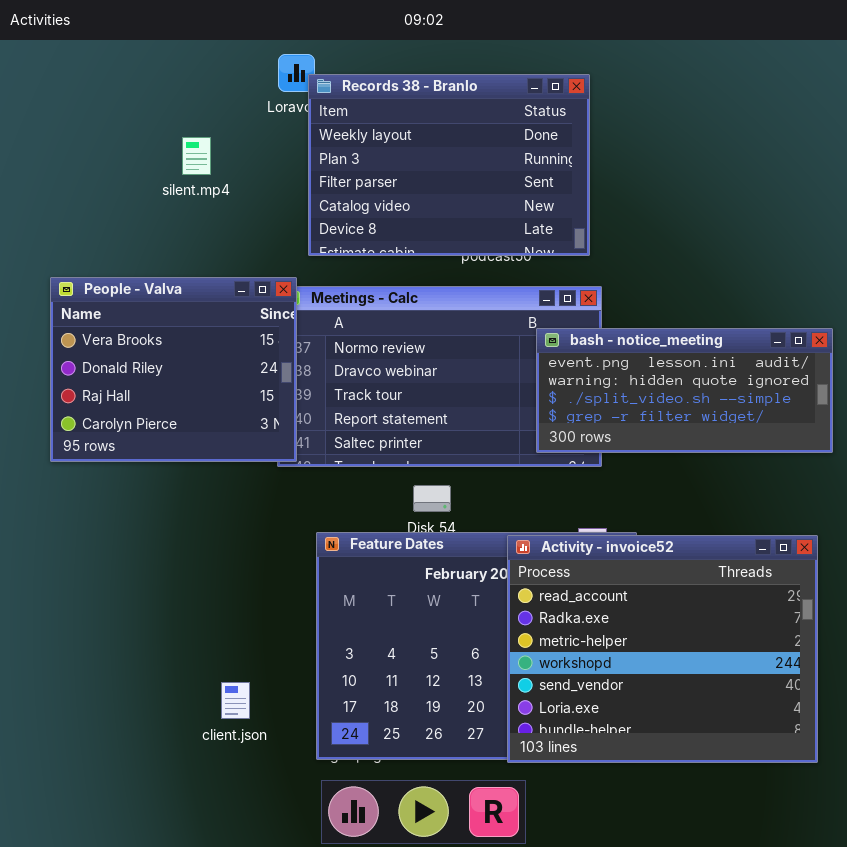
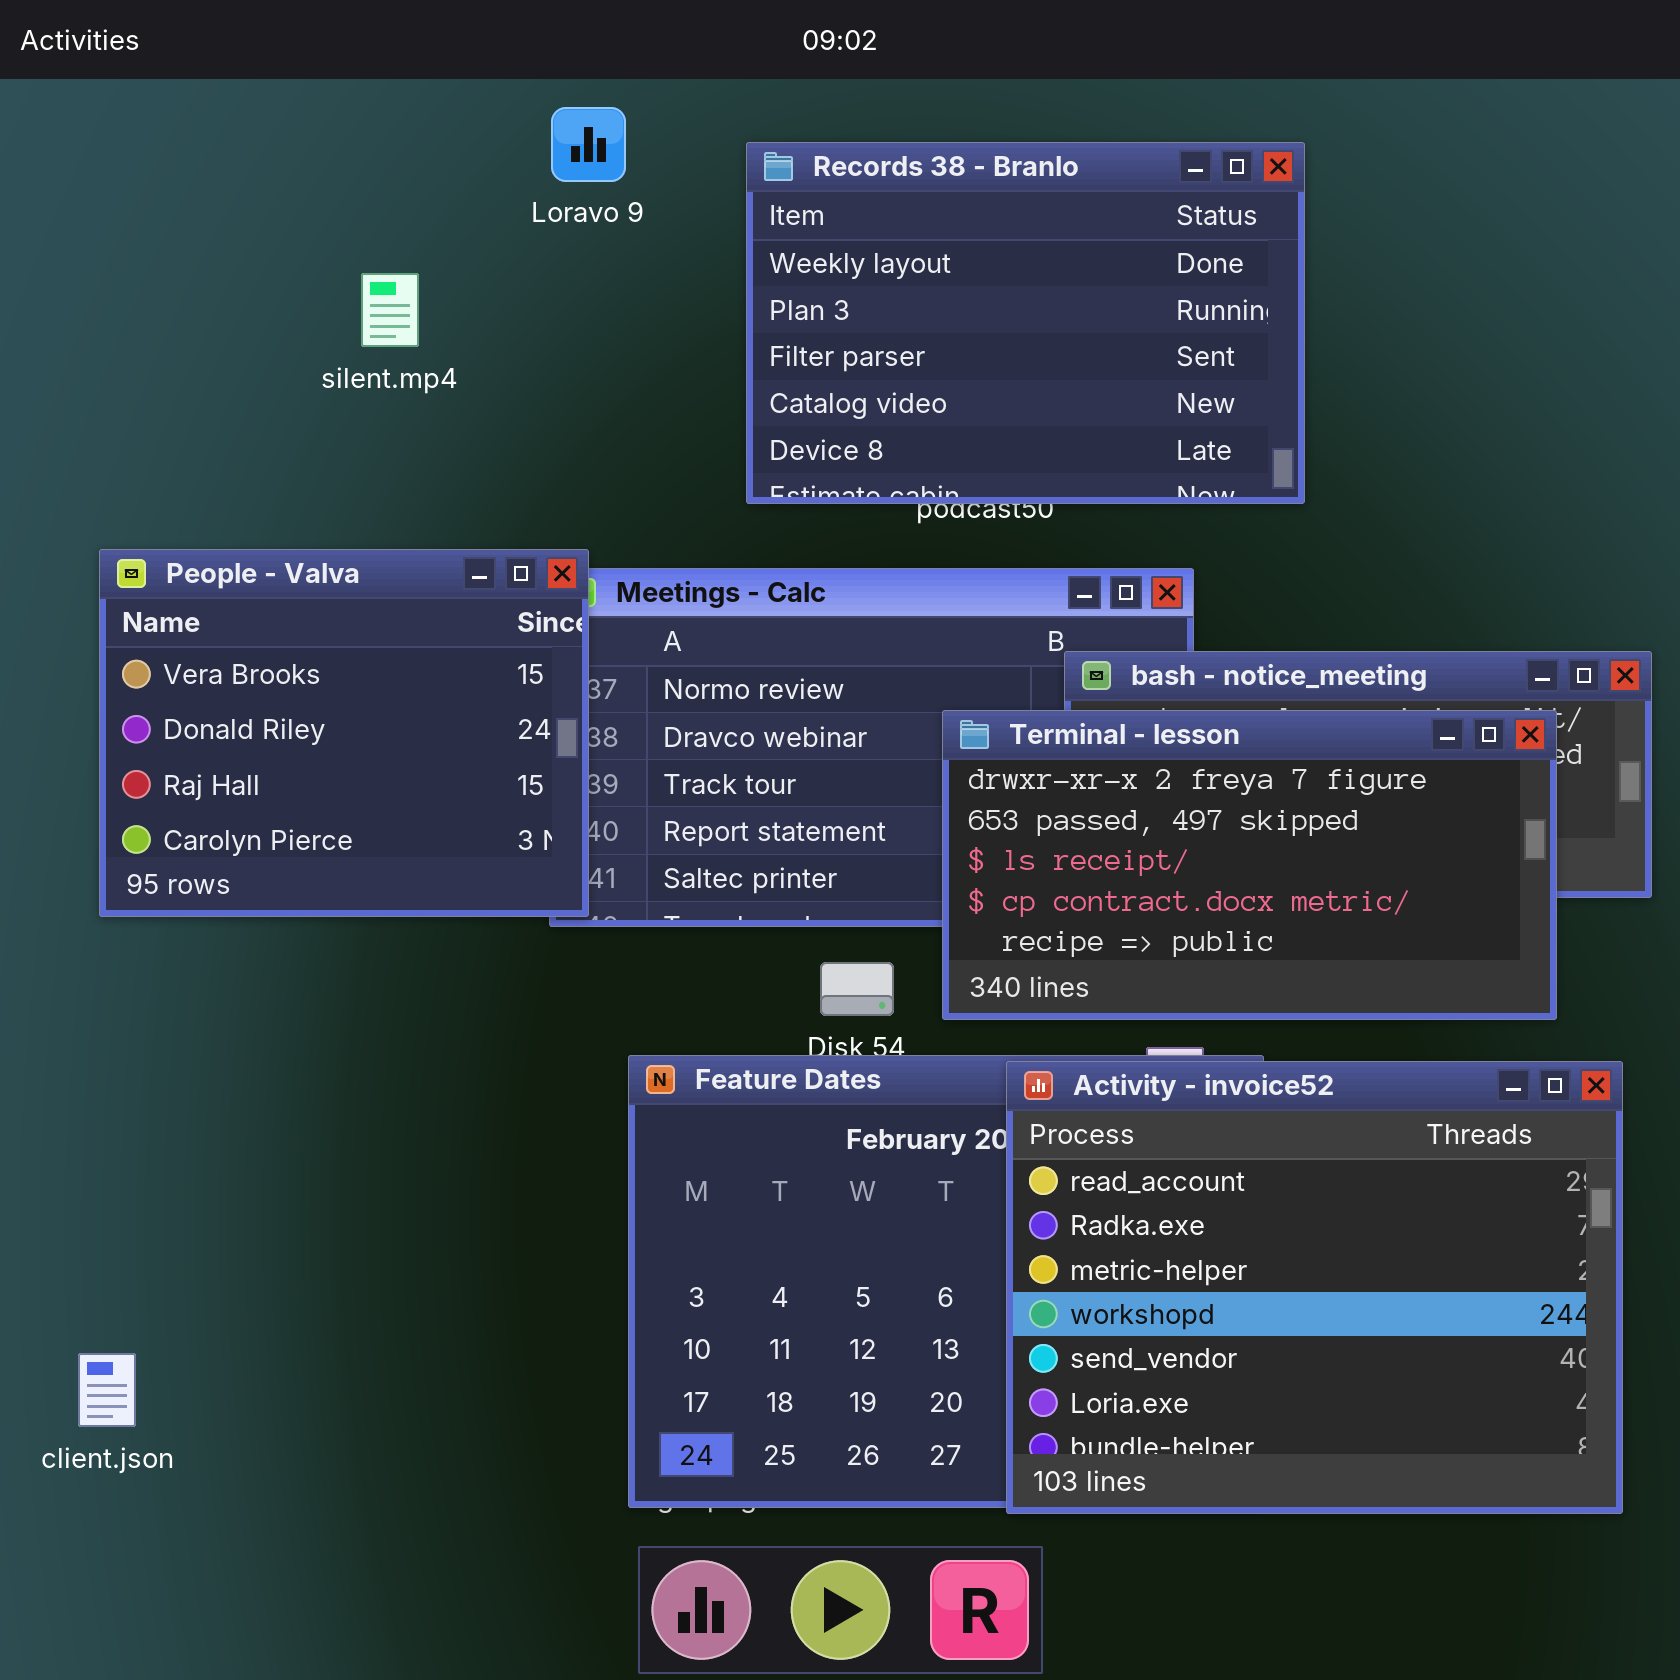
Records 38 - Branlo: [308,74,590,256] -> [746,142,1305,504], moved
Terminal - lesson: none -> [942,710,1557,1020], opened
client.json: [221,682,250,719] -> [78,1353,136,1427], moved

